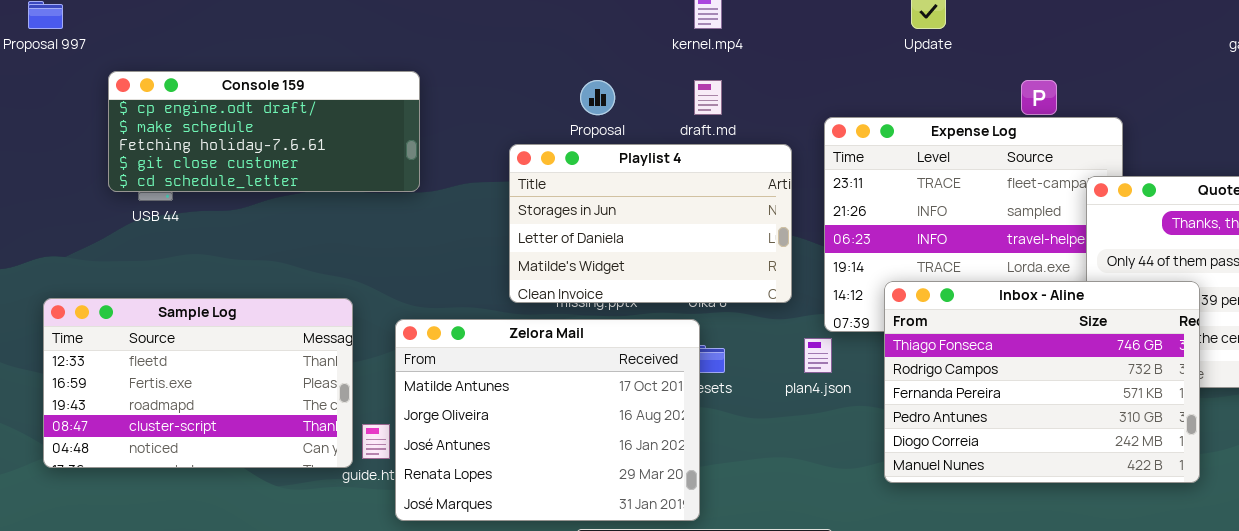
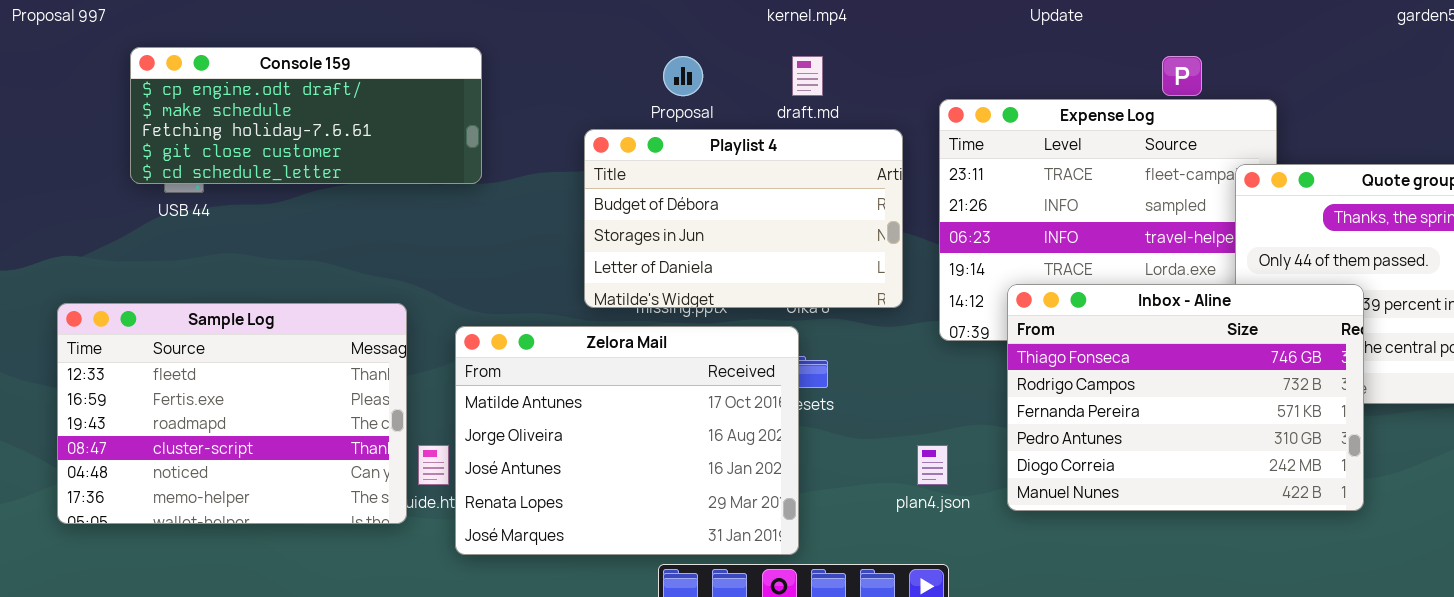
Playlist 4: [509,144,792,303] -> [584,129,903,308], scrolled up 1 row
Sample Log: [43,298,353,468] -> [57,303,407,524], resized
plan4.json: [804,338,832,373] -> [917,445,948,485], moved

